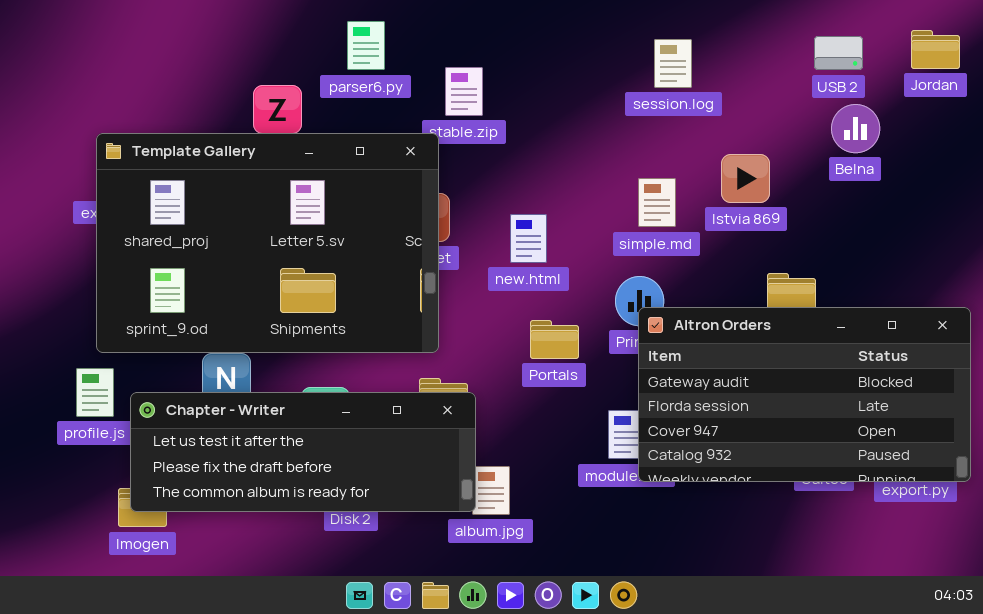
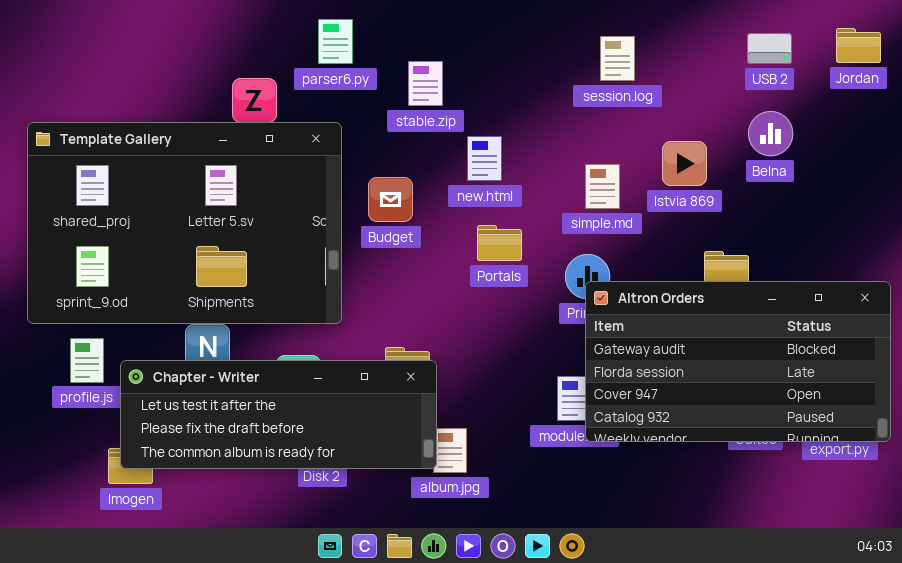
Belna: [831,104,880,153] -> [748,111,793,156], moved
Template Gallery: [96,133,439,353] -> [27,122,342,324], moved
new.html: [510,214,547,263] -> [467,136,502,181], moved
Portals: [530,320,579,359] -> [477,225,522,261], moved

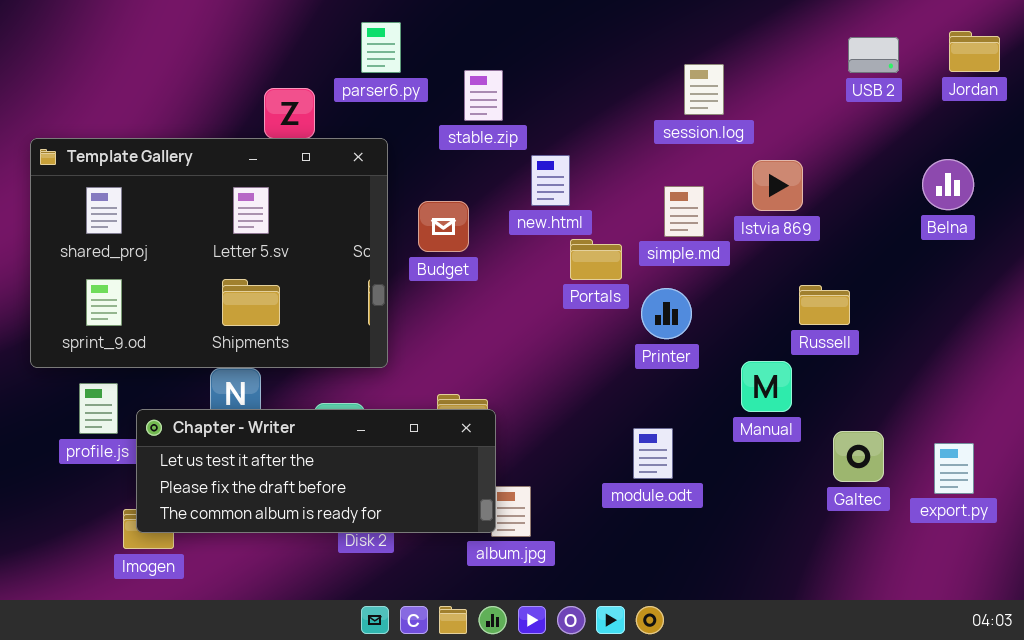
session.log: [600,36,635,81] -> [684,64,724,115], moved
Belna: [748,111,793,156] -> [922,159,974,210], moved
Portals: [477,225,522,261] -> [570,239,622,280], moved
Altron Orders: [585,281,891,442] -> none, closed

